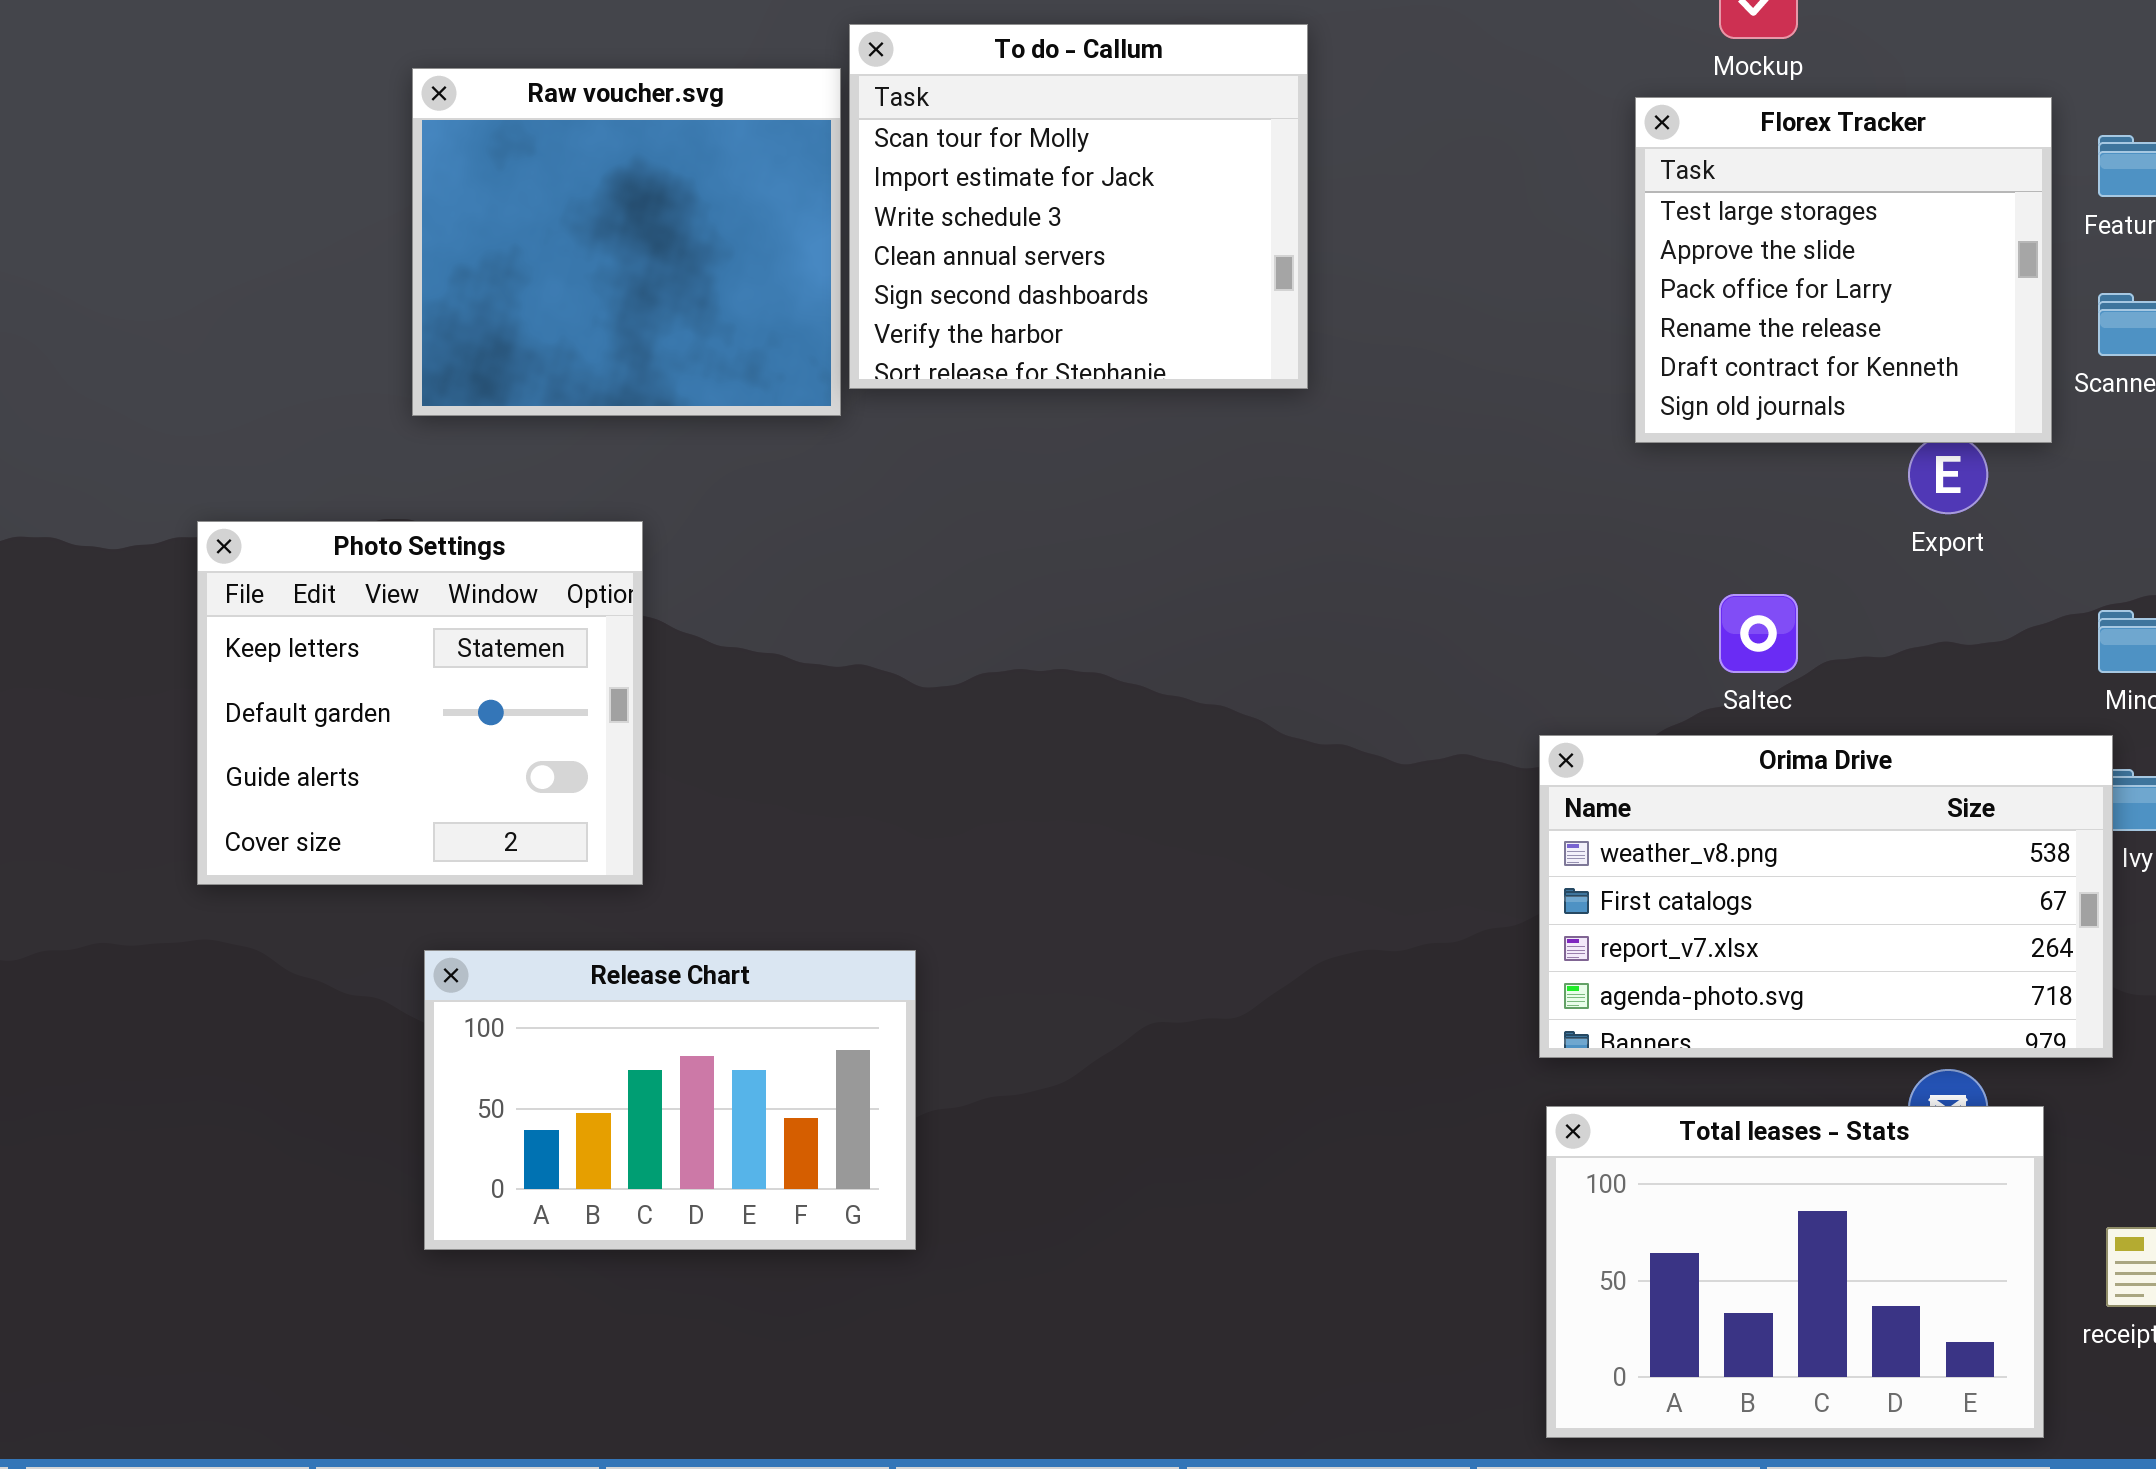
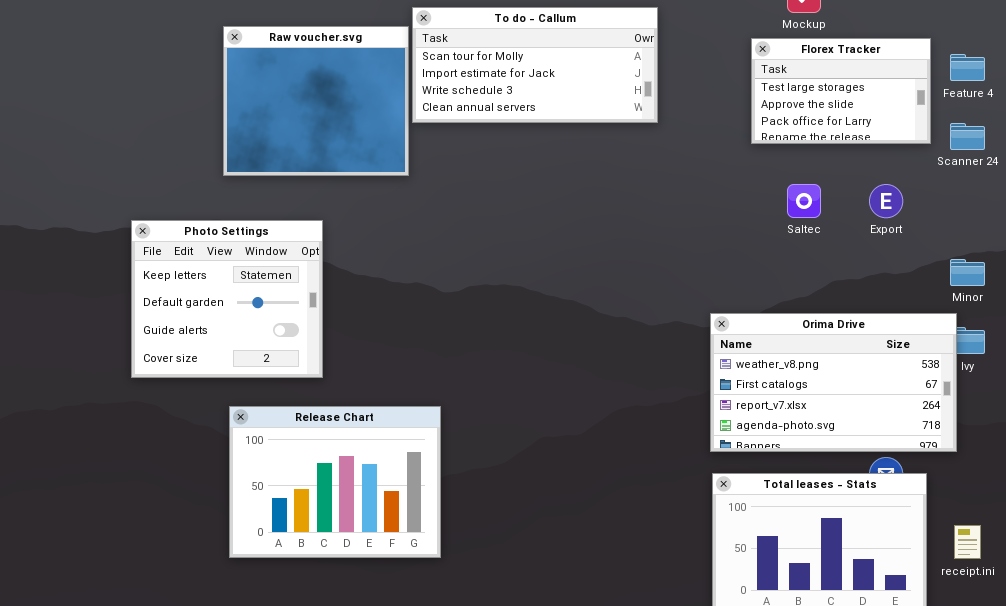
To do - Callum: [849,24,1308,389] -> [412,7,658,123], resized
Florex Tracker: [1635,97,2052,443] -> [751,38,931,144], resized
Saltec: [1719,594,1798,673] -> [787,184,821,218], moved
Release Chart: [424,950,916,1250] -> [229,406,441,558], resized

